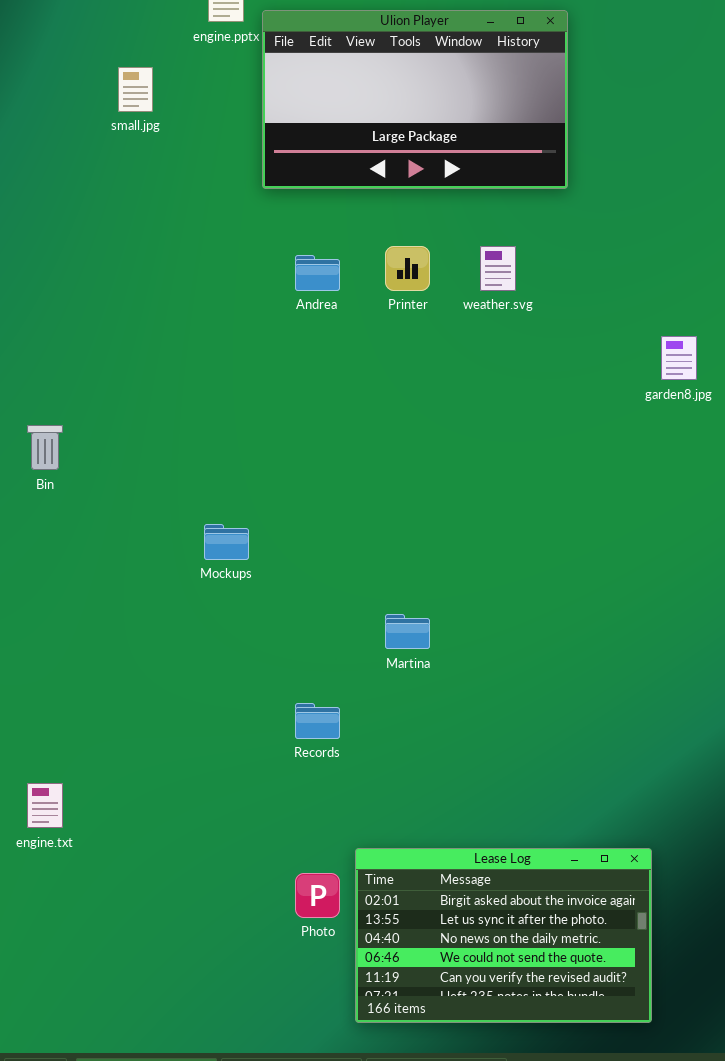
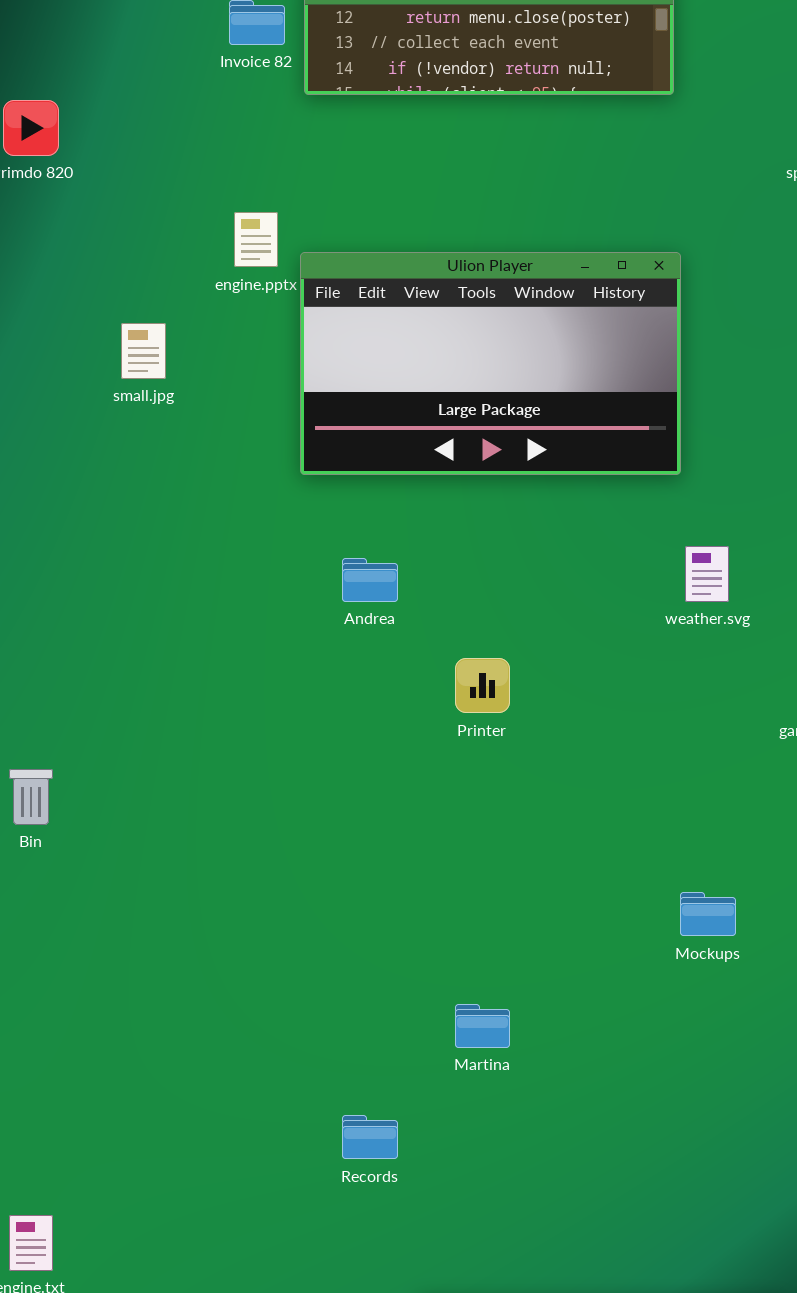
Printer: [385,246,430,291] -> [455,658,510,713], moved
weather.svg: [480,246,516,291] -> [685,546,729,602], moved
Mockups: [204,524,249,560] -> [680,892,736,936], moved

